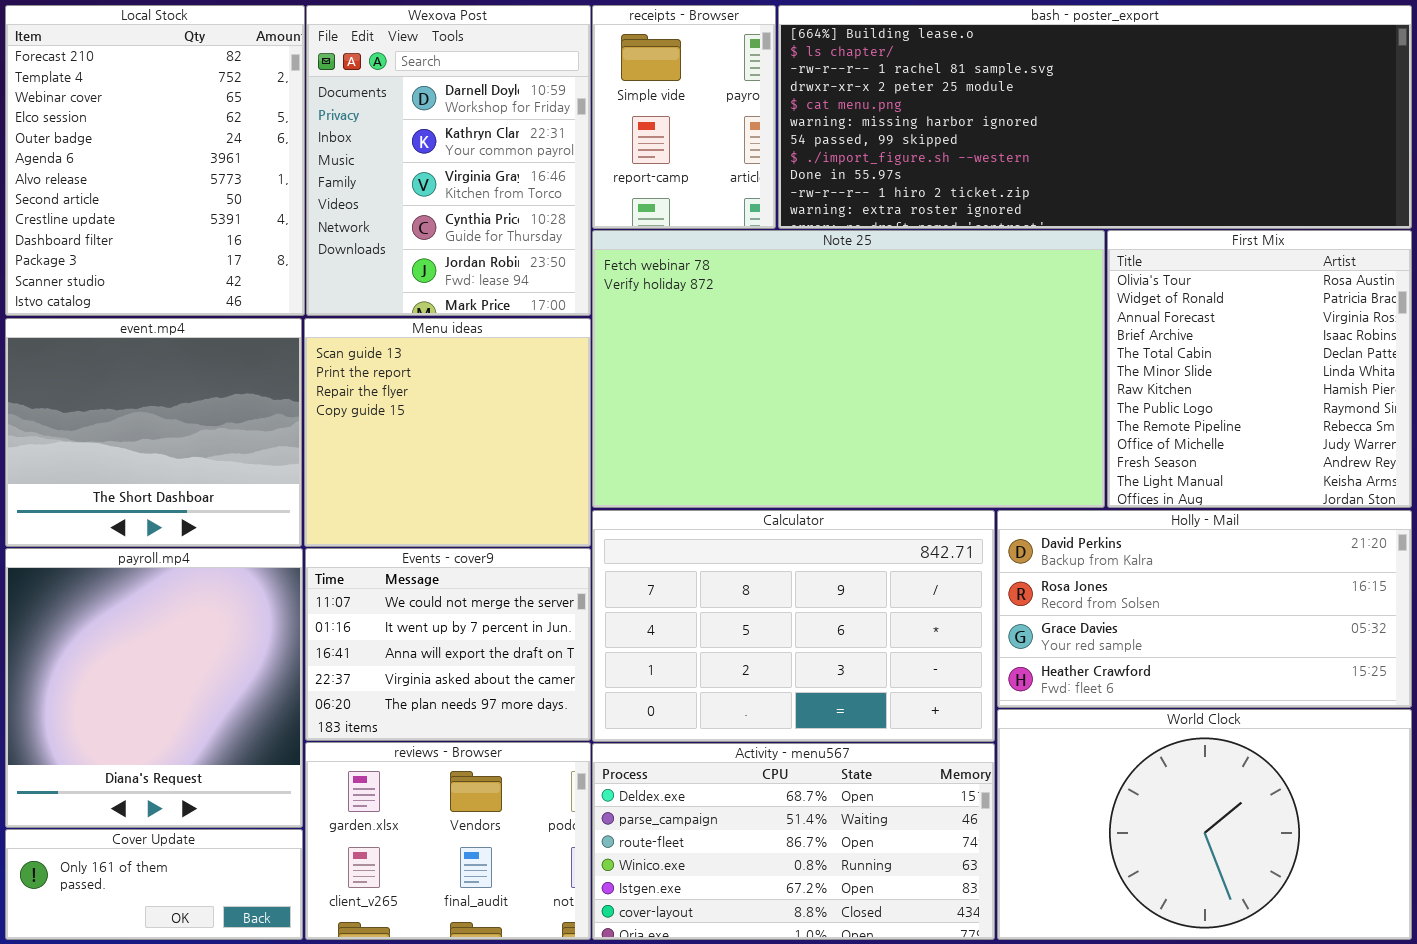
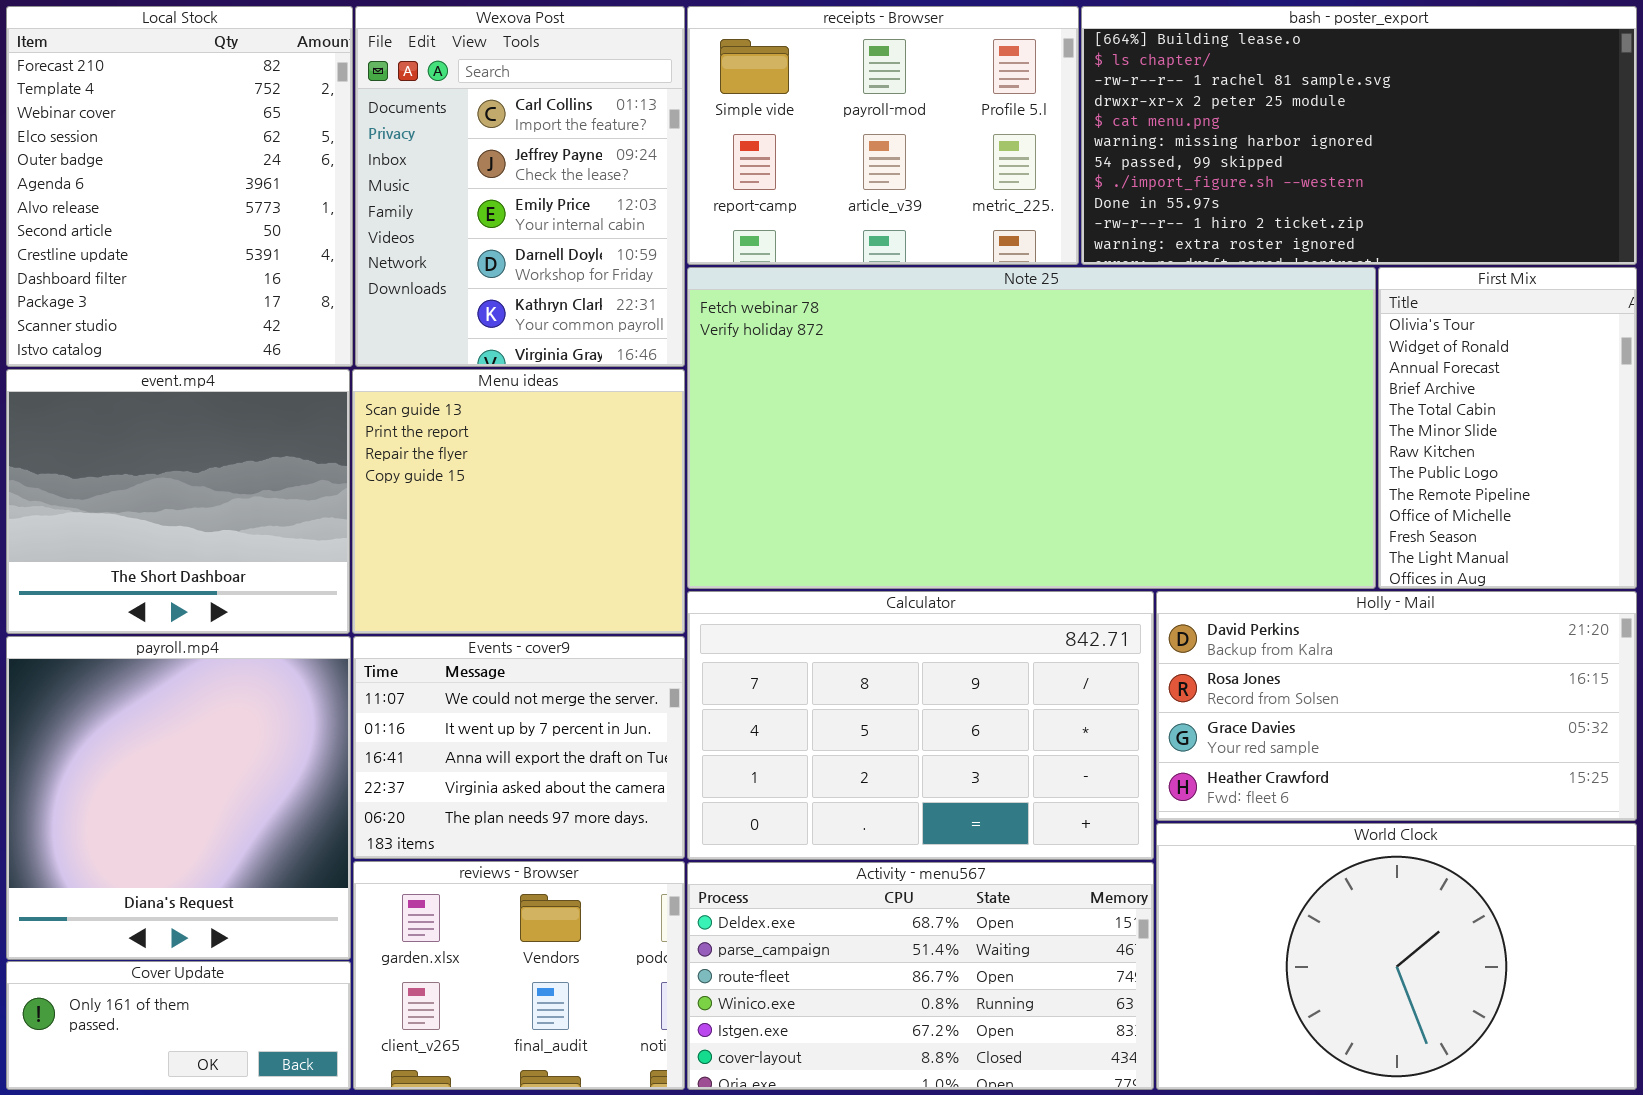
Wexova Post: [306,5,591,316] -> [355,6,685,367], scrolled up 3 rows
receipts - Browser: [592,5,776,229] -> [687,6,1079,265], resized
bash - poster_export: [778,5,1412,229] -> [1081,6,1637,265], resized
Note 25: [592,230,1105,508] -> [687,267,1376,589], resized
First Mix: [1107,230,1412,508] -> [1378,267,1637,589], resized

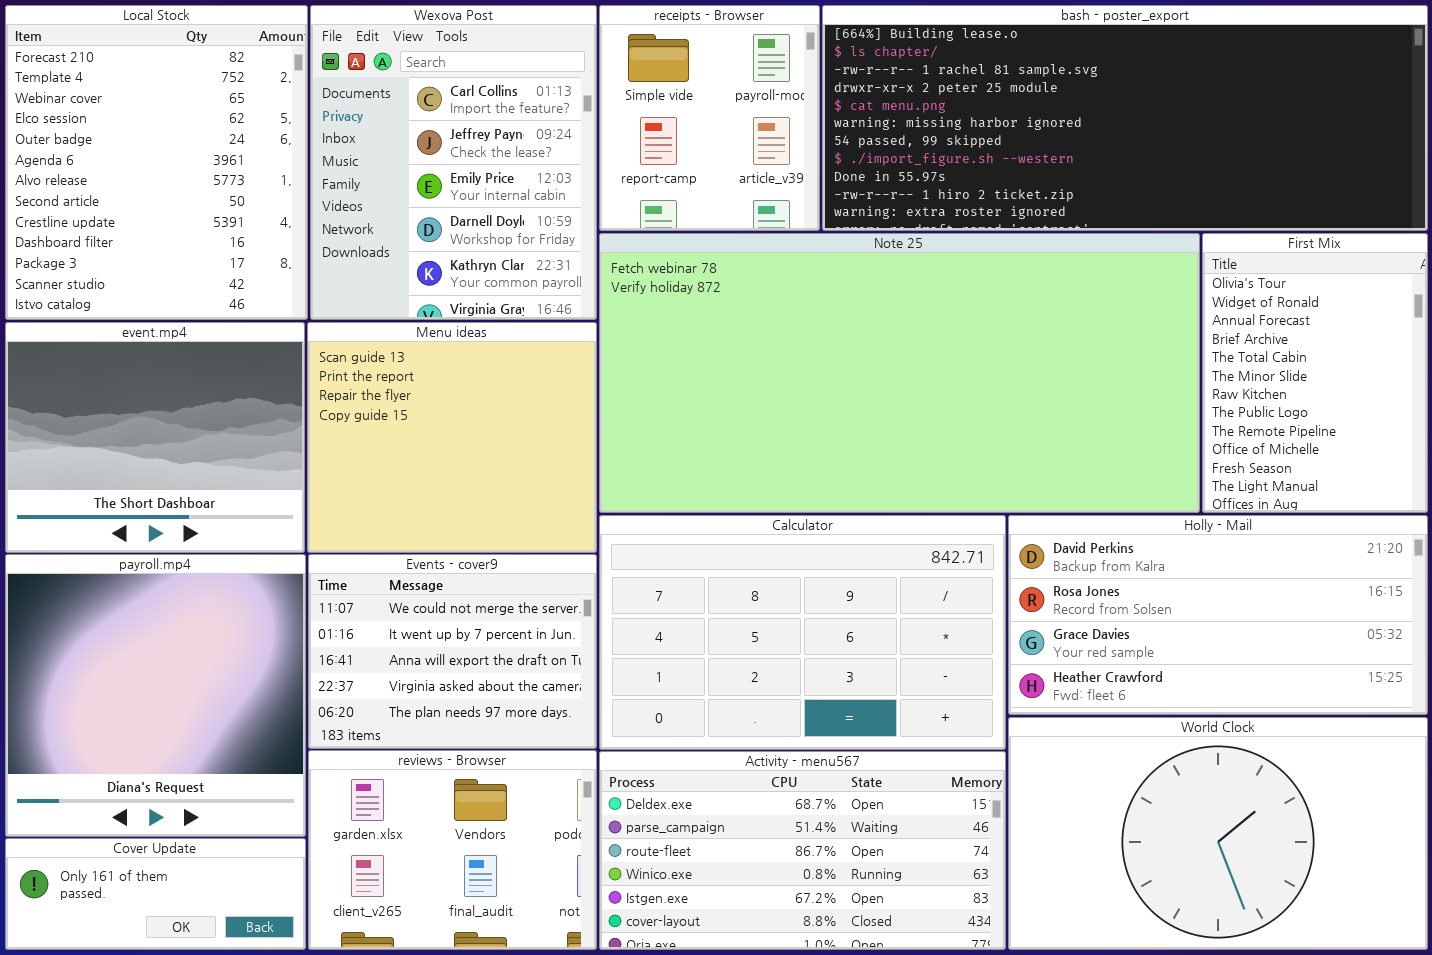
receipts - Browser: [687,6,1079,265] -> [599,5,820,231], resized
bash - poster_export: [1081,6,1637,265] -> [822,5,1428,231], resized

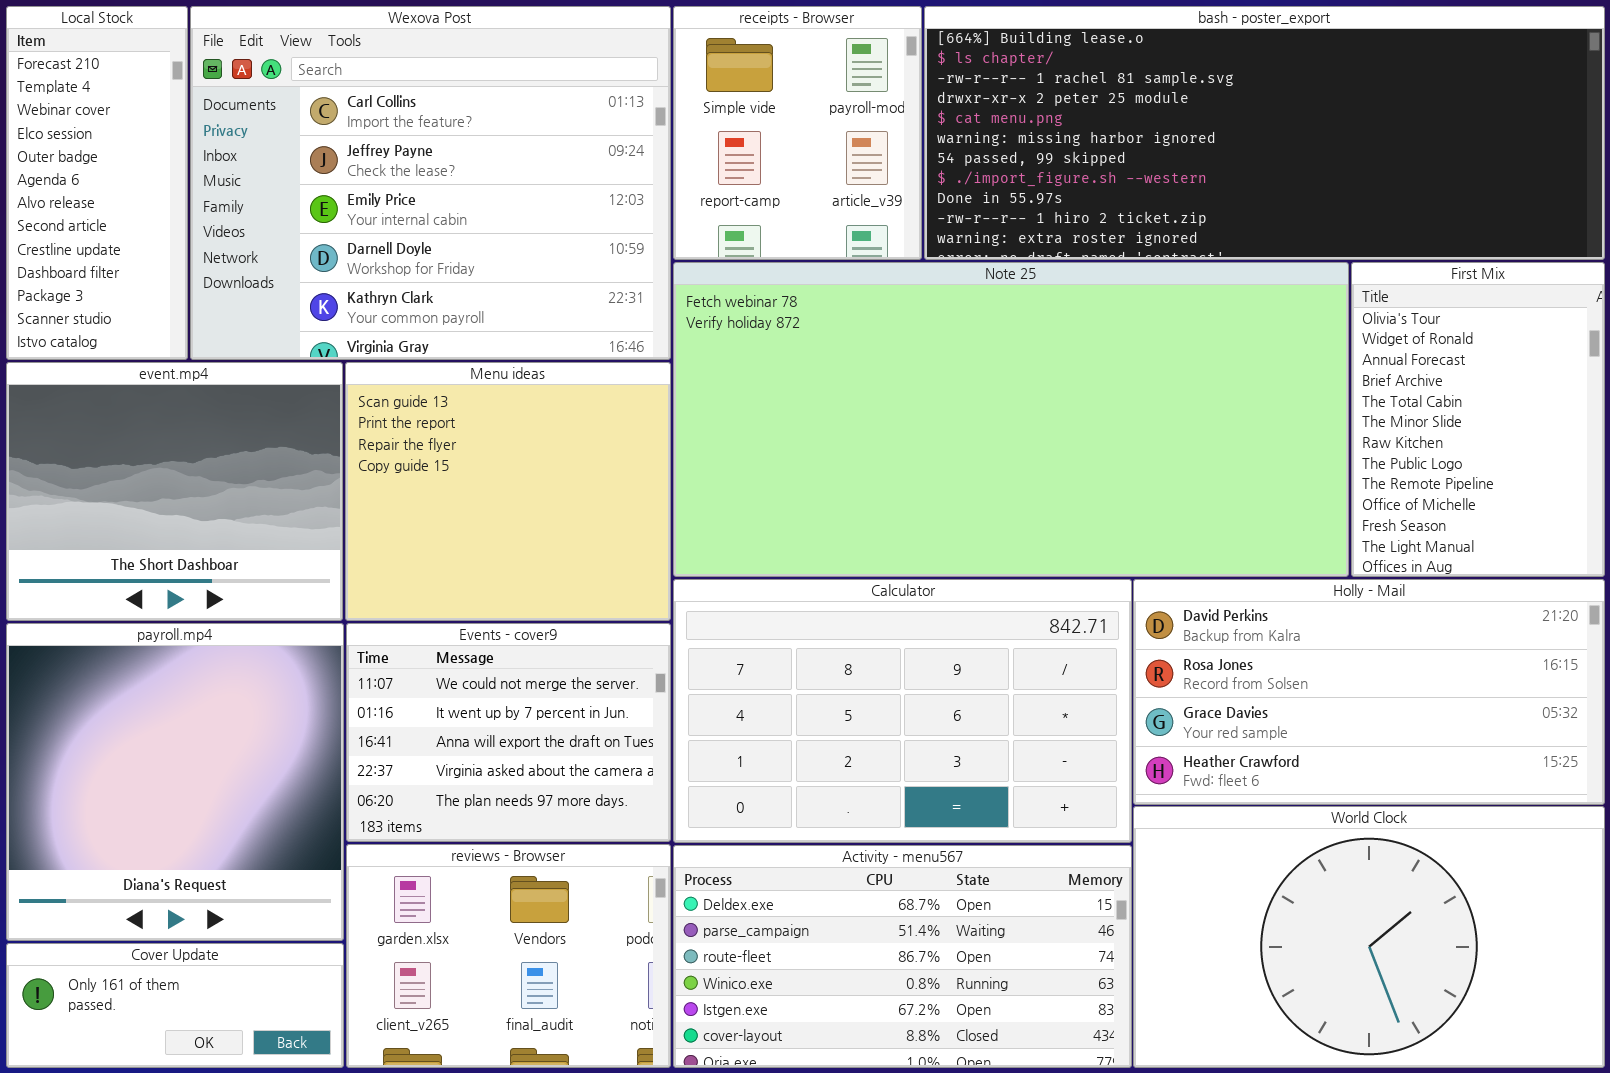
Local Stock: [5,5,308,320] -> [6,6,188,360], resized
Wexova Post: [310,5,597,320] -> [190,6,671,360], resized

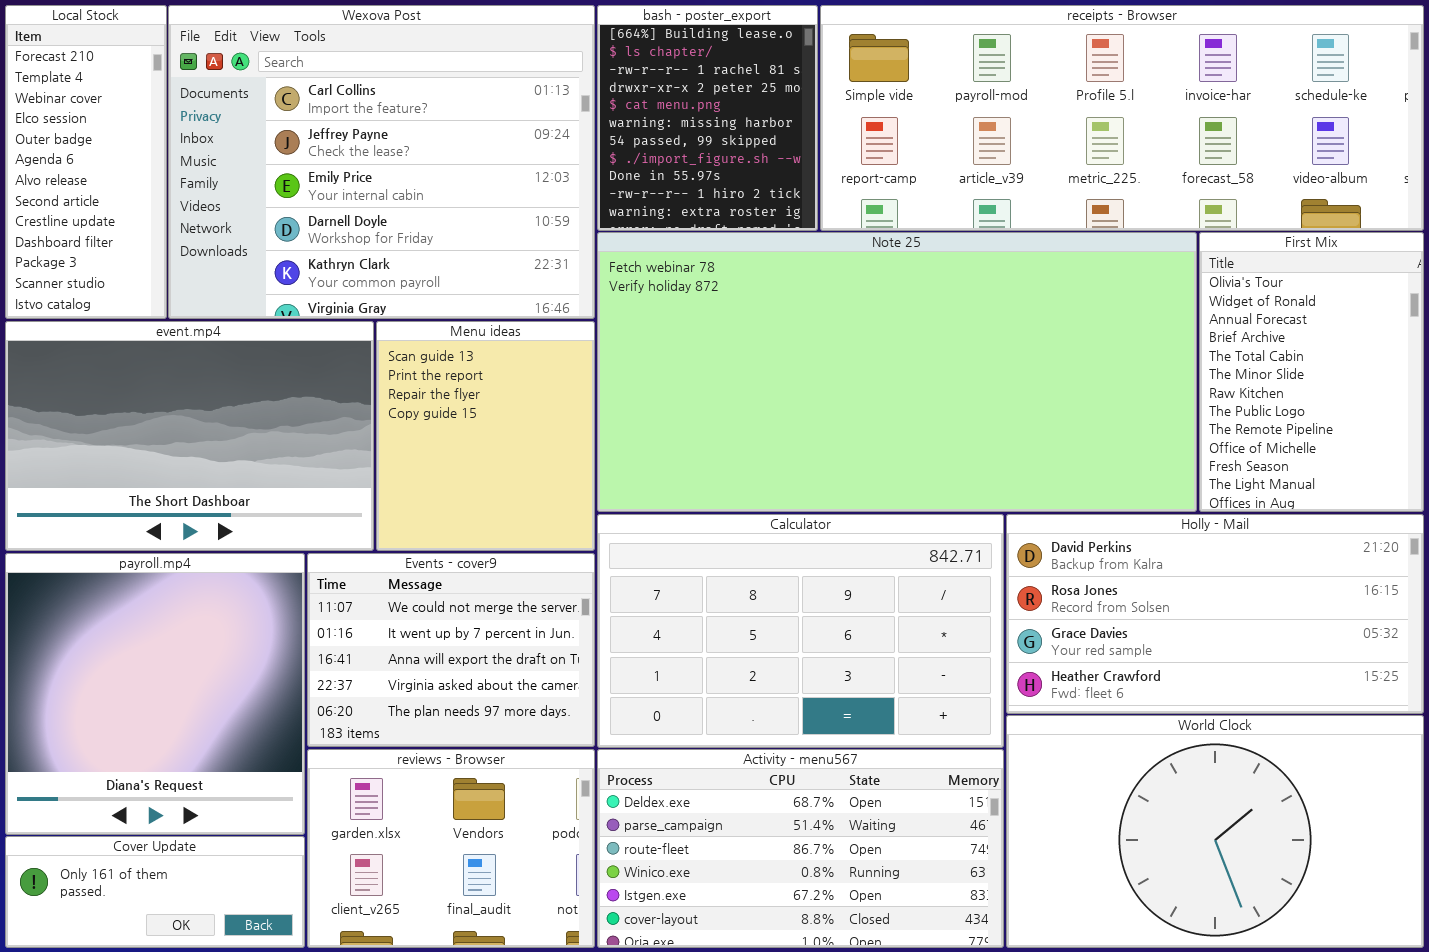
receipts - Browser: [673,6,922,260] -> [820,5,1424,231], moved, resized
bash - poster_export: [924,6,1605,260] -> [597,5,818,231], moved, resized
event.mp4: [6,362,343,621] -> [5,321,374,551], resized
Menu ideas: [345,362,671,621] -> [376,321,595,551], resized

